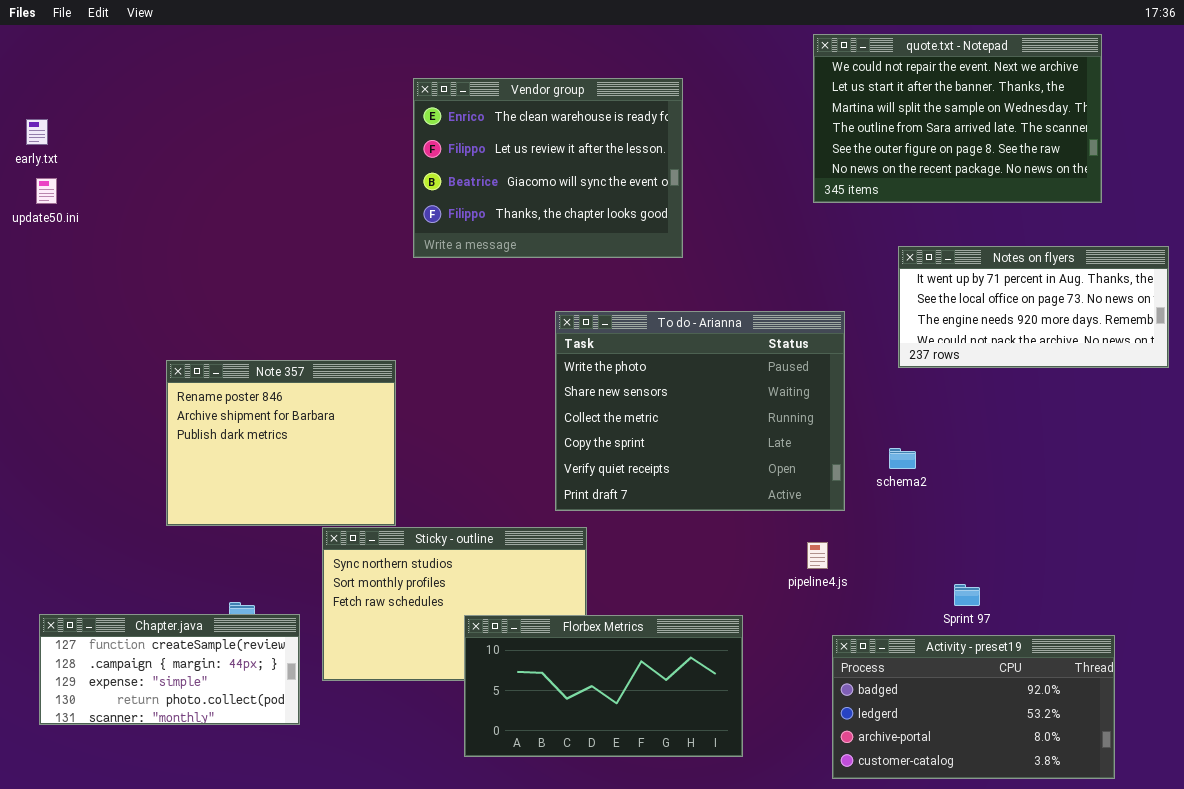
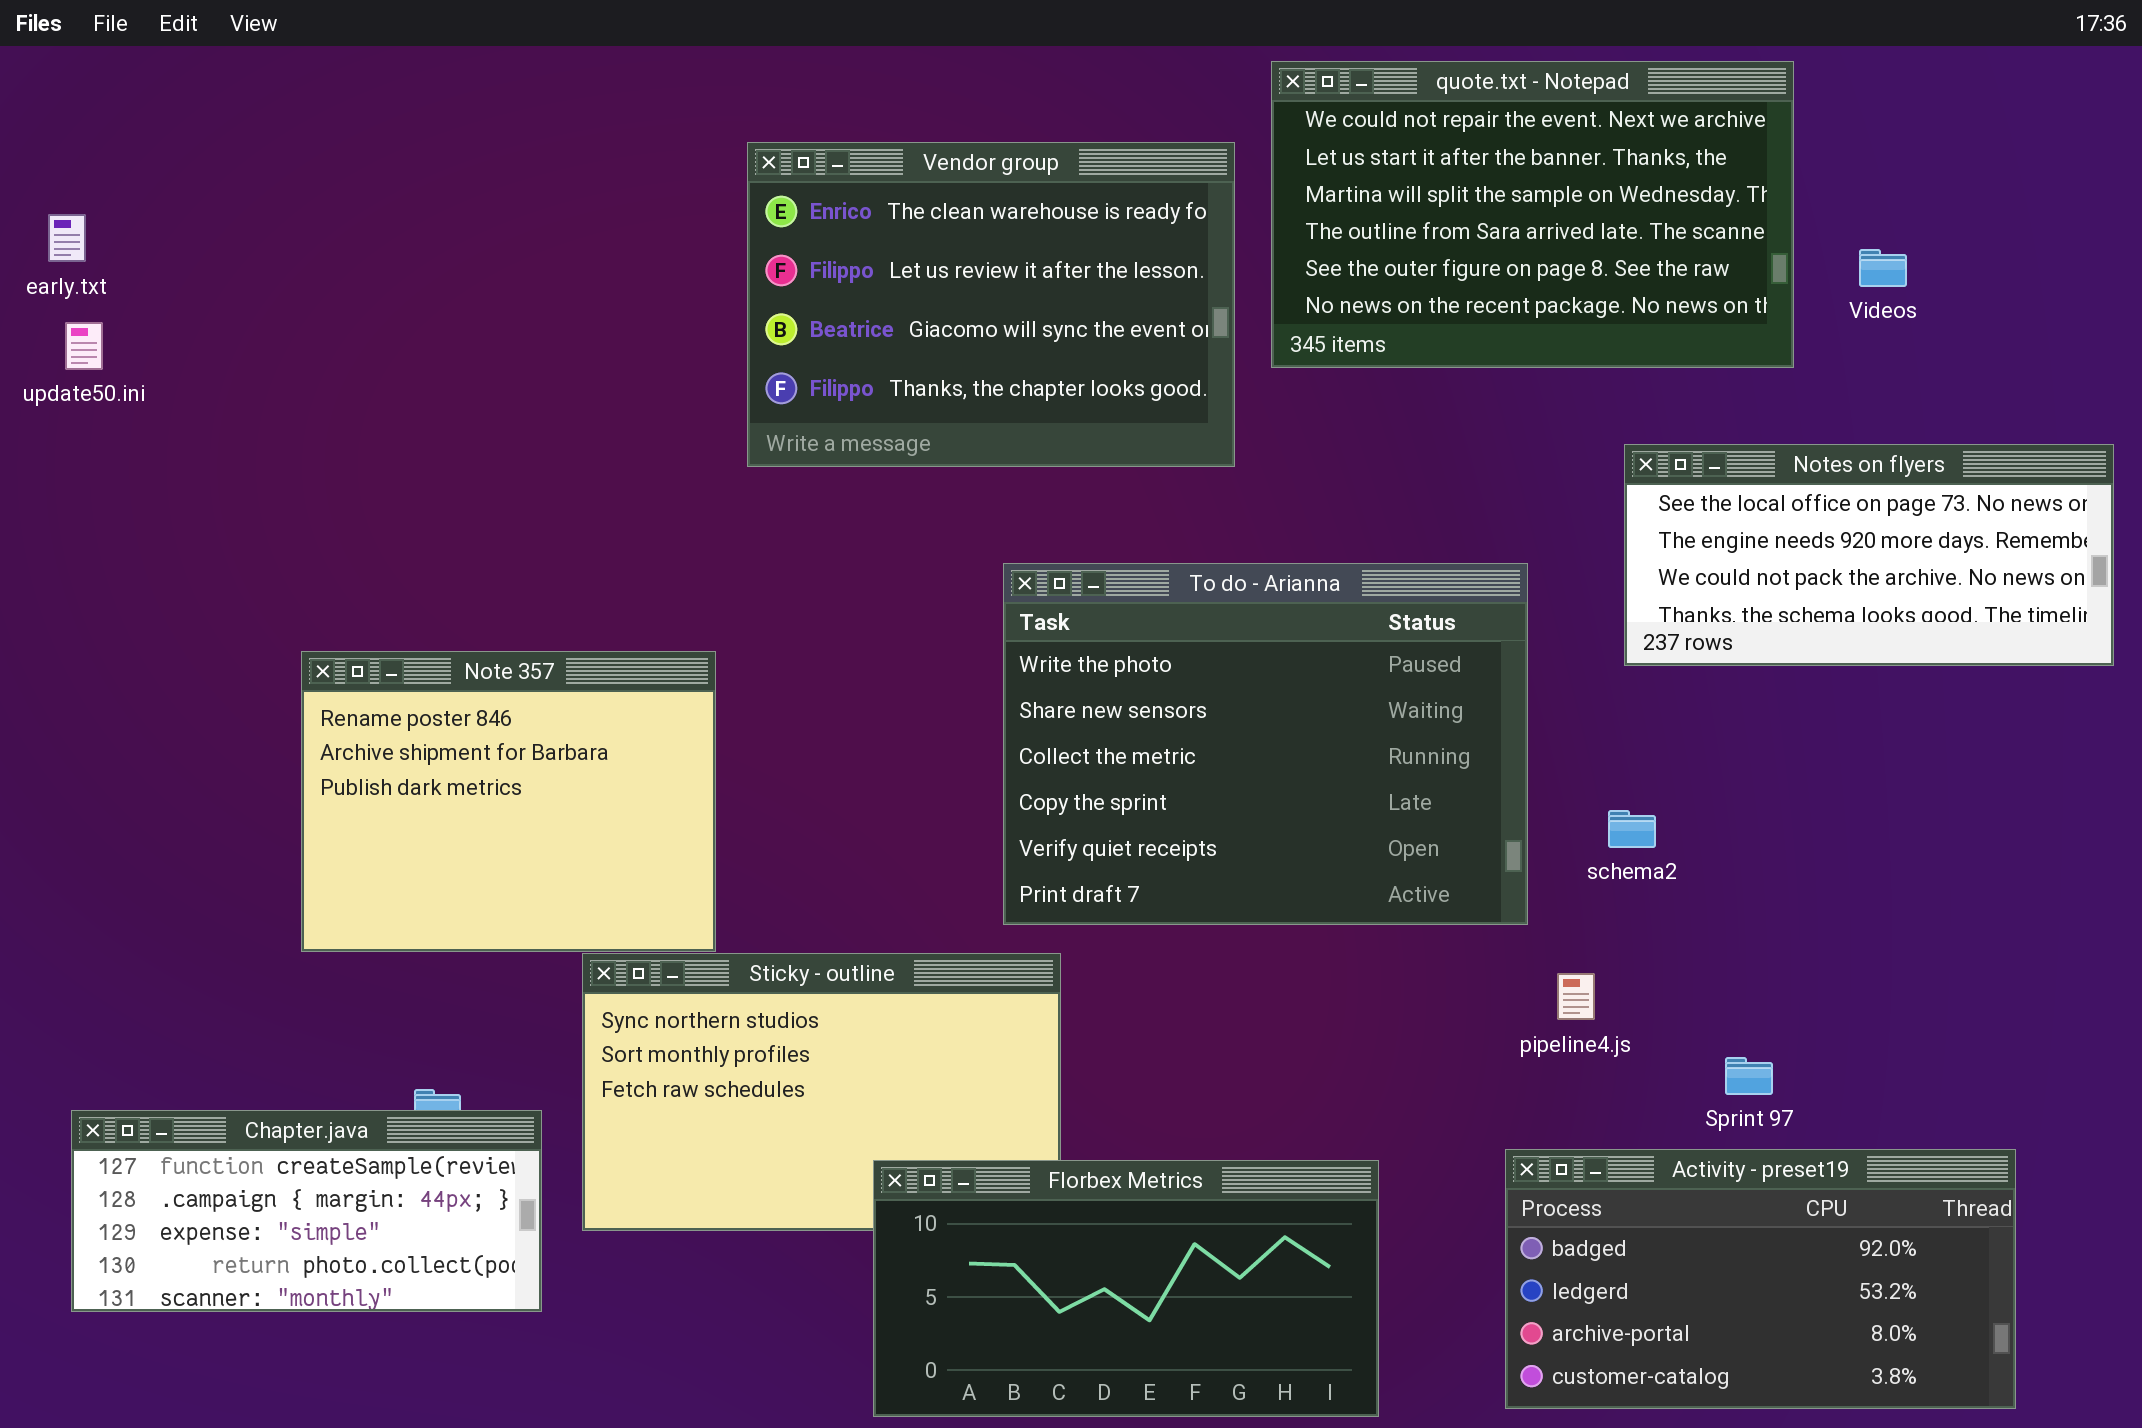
quote.txt - Notepad: [813,34,1102,203] -> [1271,61,1794,368], moved
Notes on flyers: [898,246,1169,368] -> [1624,444,2114,666], scrolled down 1 row
pipeline4.js: [807,542,828,569] -> [1557,973,1595,1020], moved
Florbex Metrics: [464,615,743,757] -> [873,1160,1379,1417], moved

